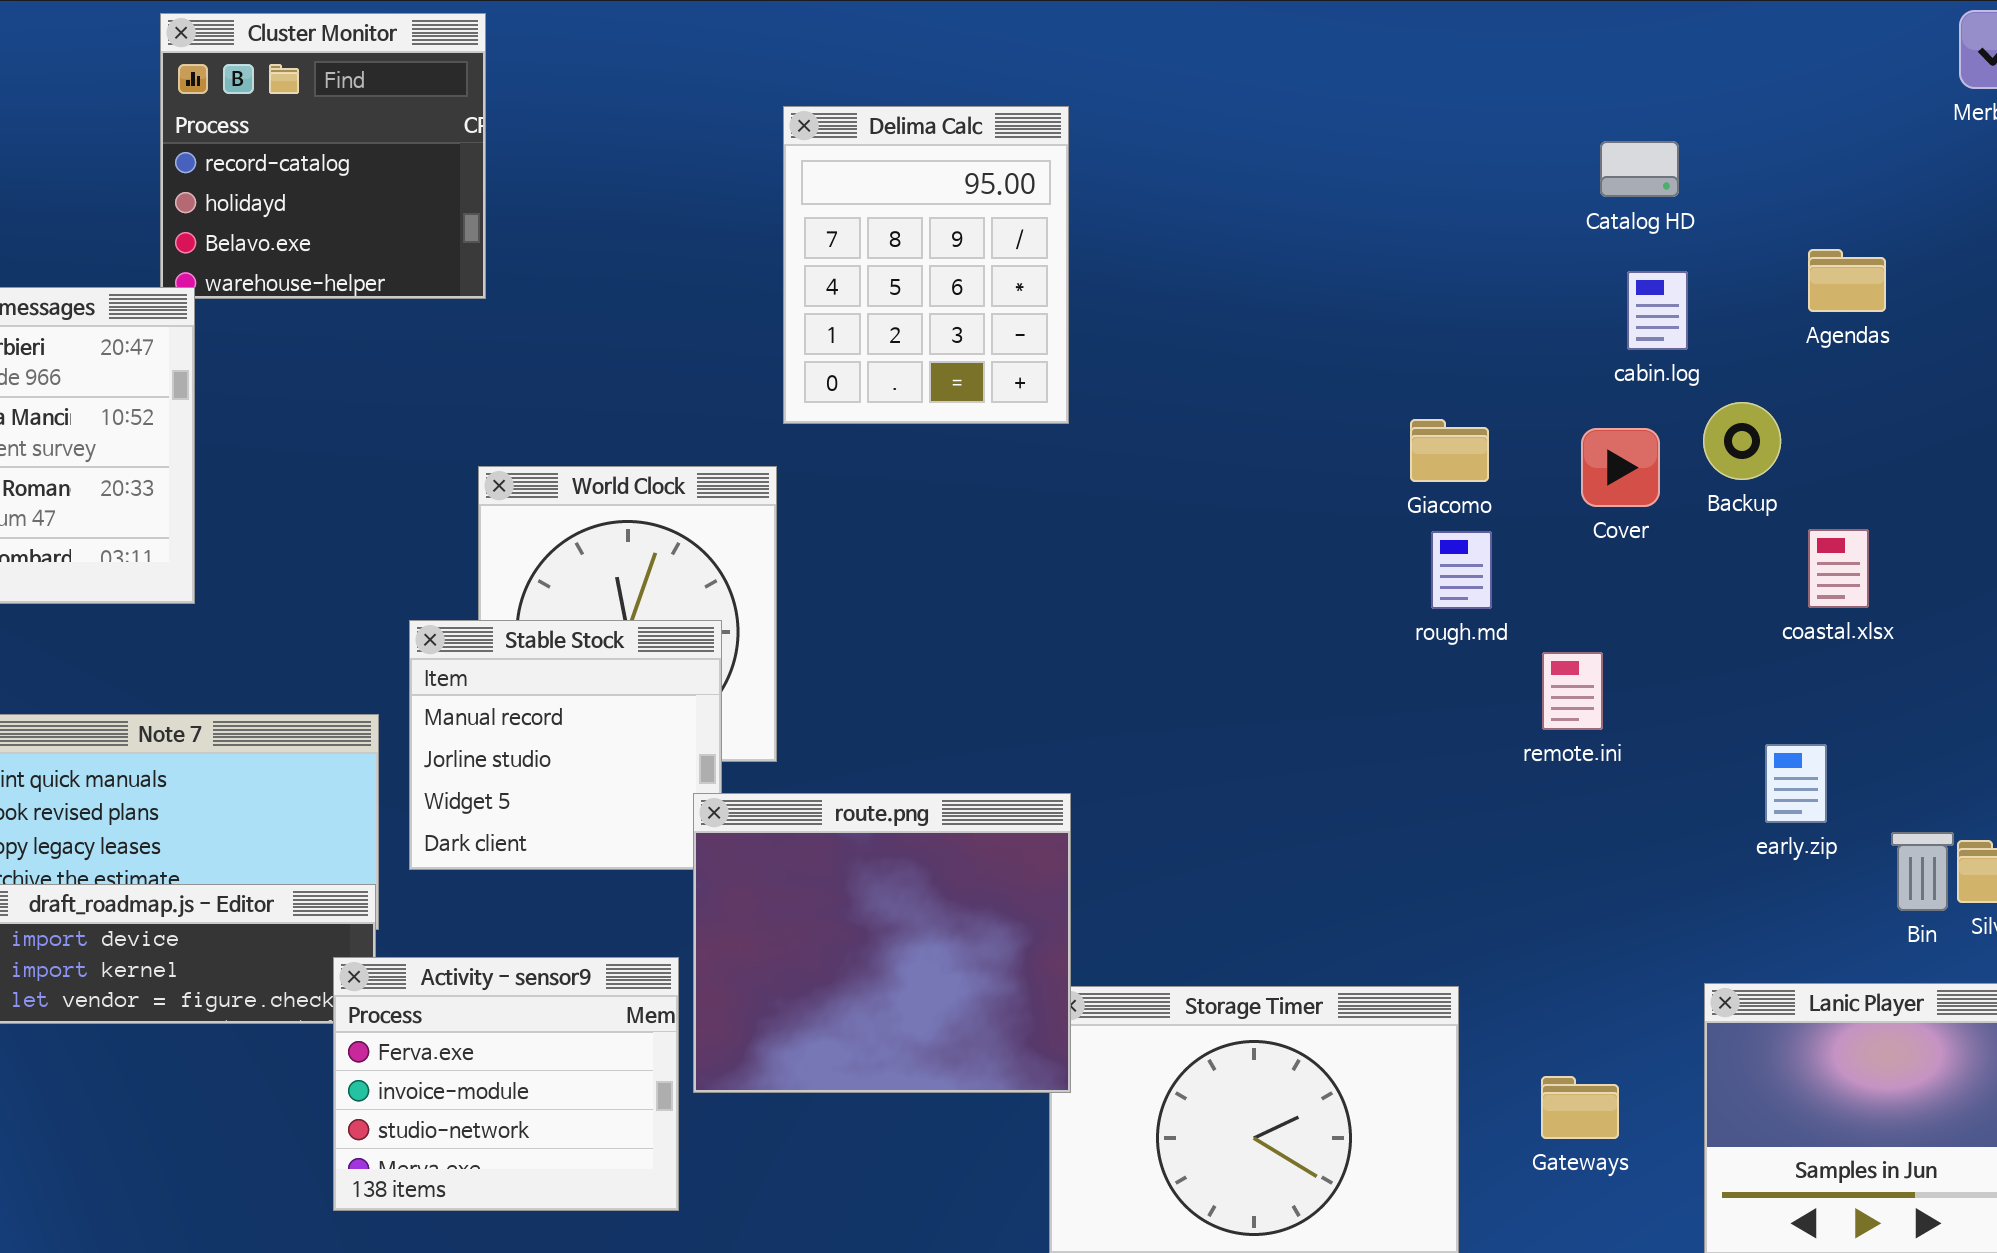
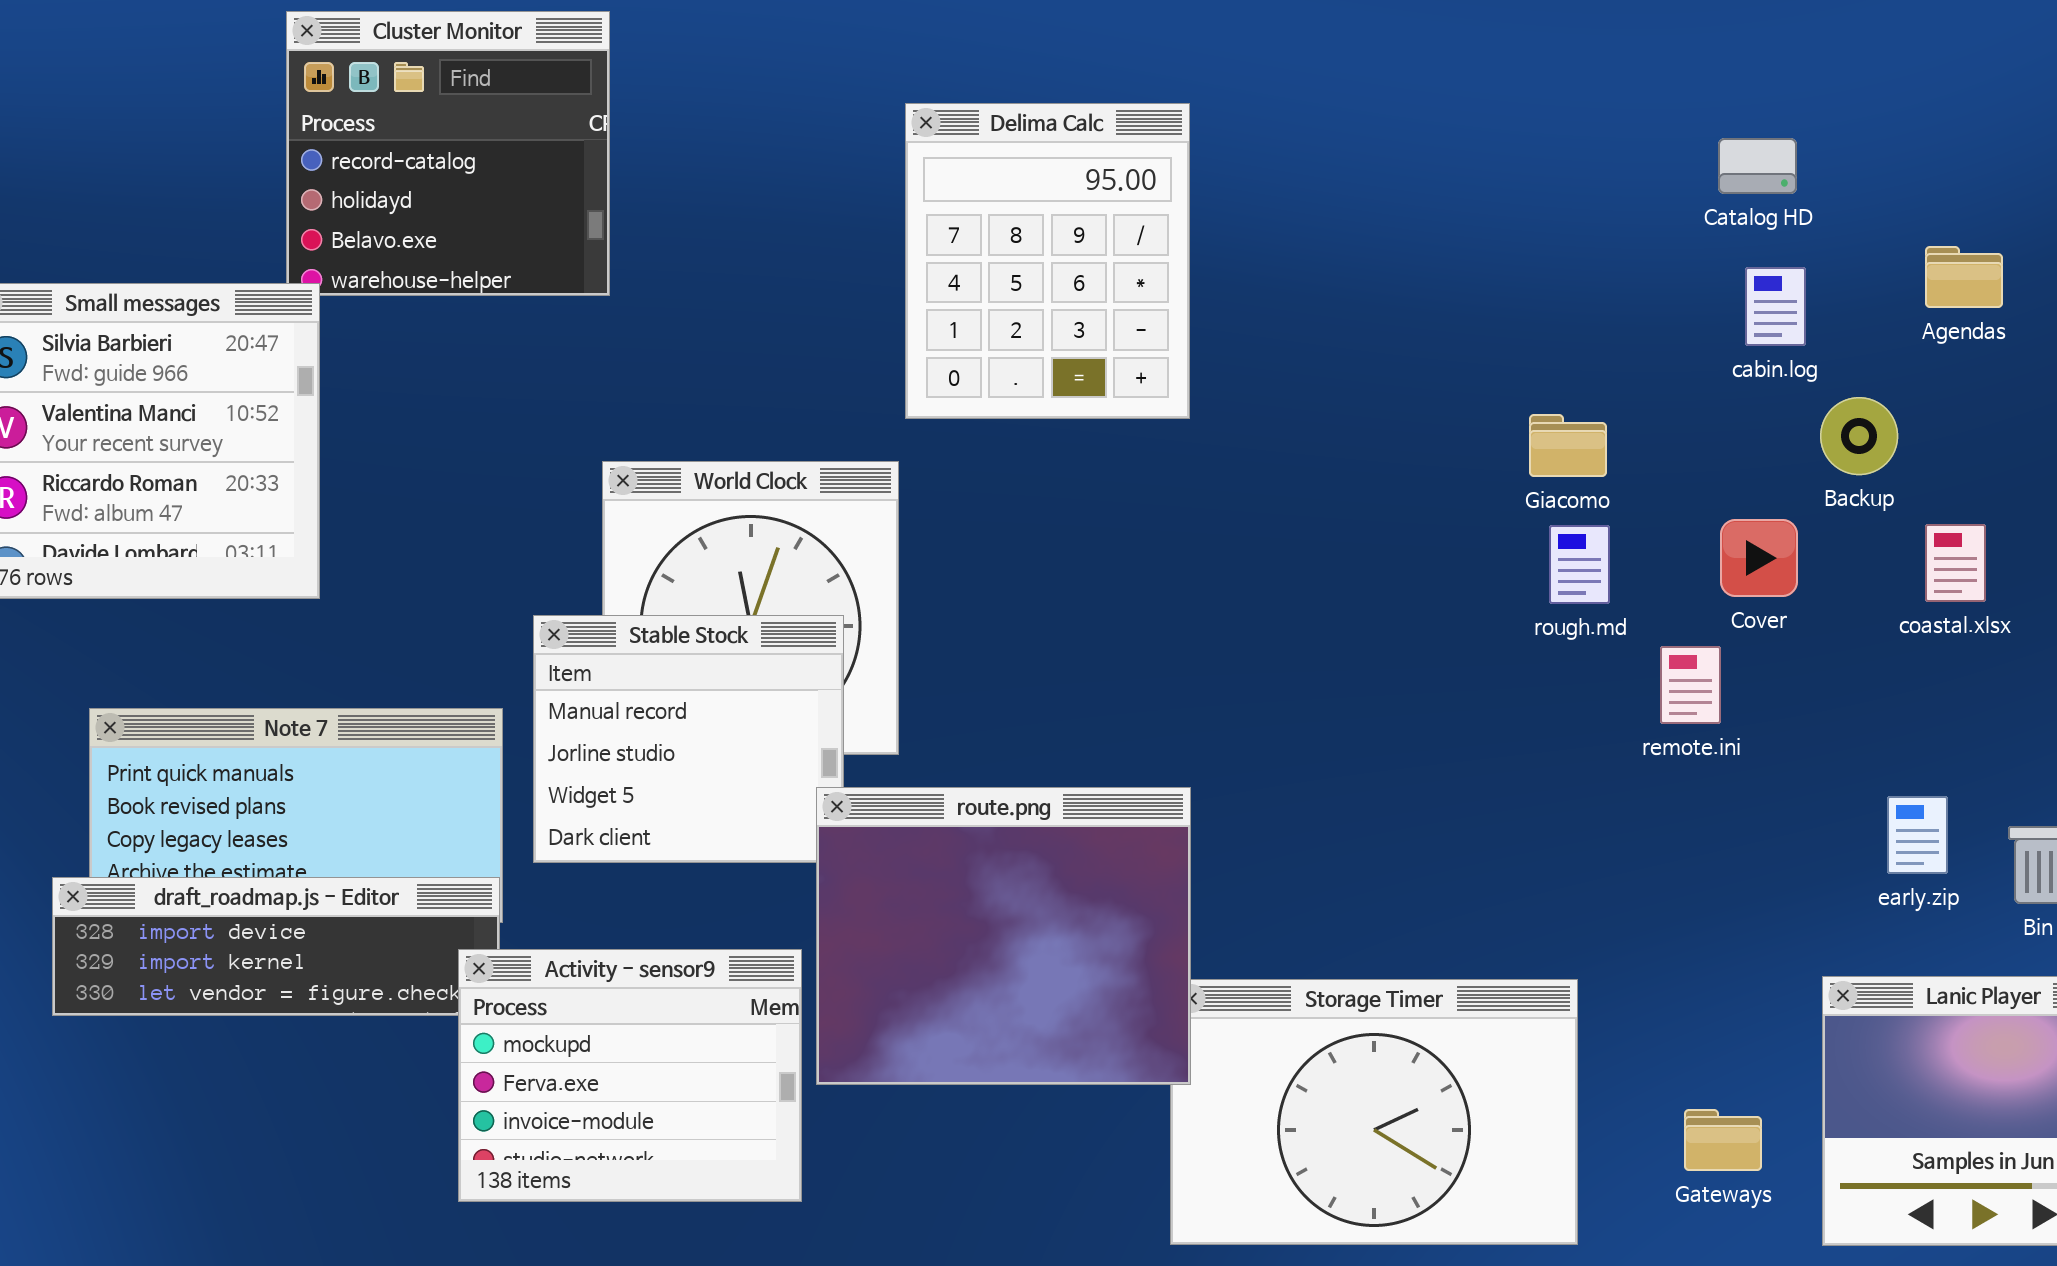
Cover: [1581,428,1660,507] -> [1720,519,1798,597], moved
early.zip: [1765,744,1827,823] -> [1887,796,1948,874], moved
Activity - sensor9: [333,957,679,1211] -> [458,949,802,1202], scrolled up 1 row
Gateways: [1541,1076,1619,1139] -> [1684,1109,1762,1171], moved

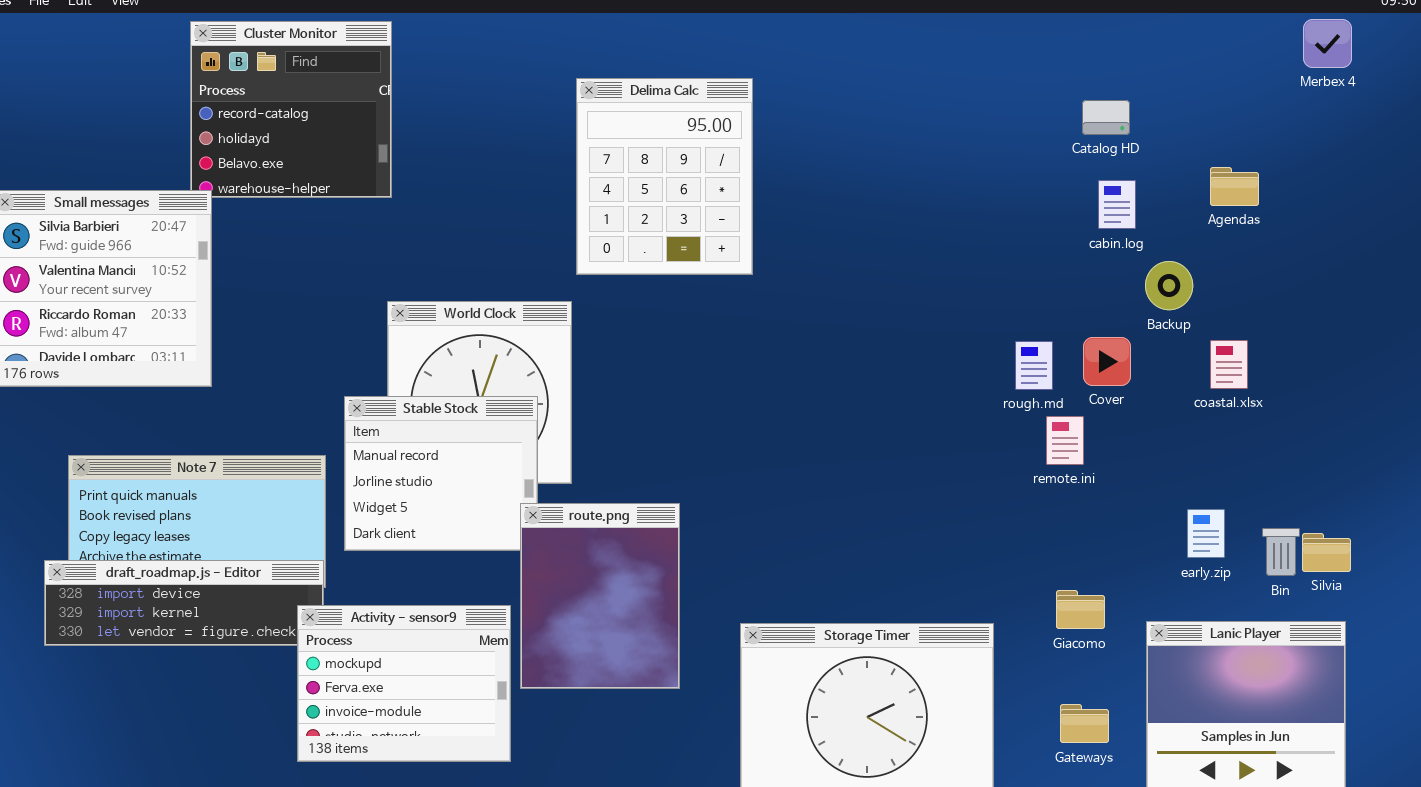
Giacomo: [1529,414,1607,477] -> [1056,590,1105,629], moved
rough.md: [1549,525,1610,604] -> [1015,341,1053,390], moved
route.png: [816,787,1191,1085] -> [520,503,680,689], resized

